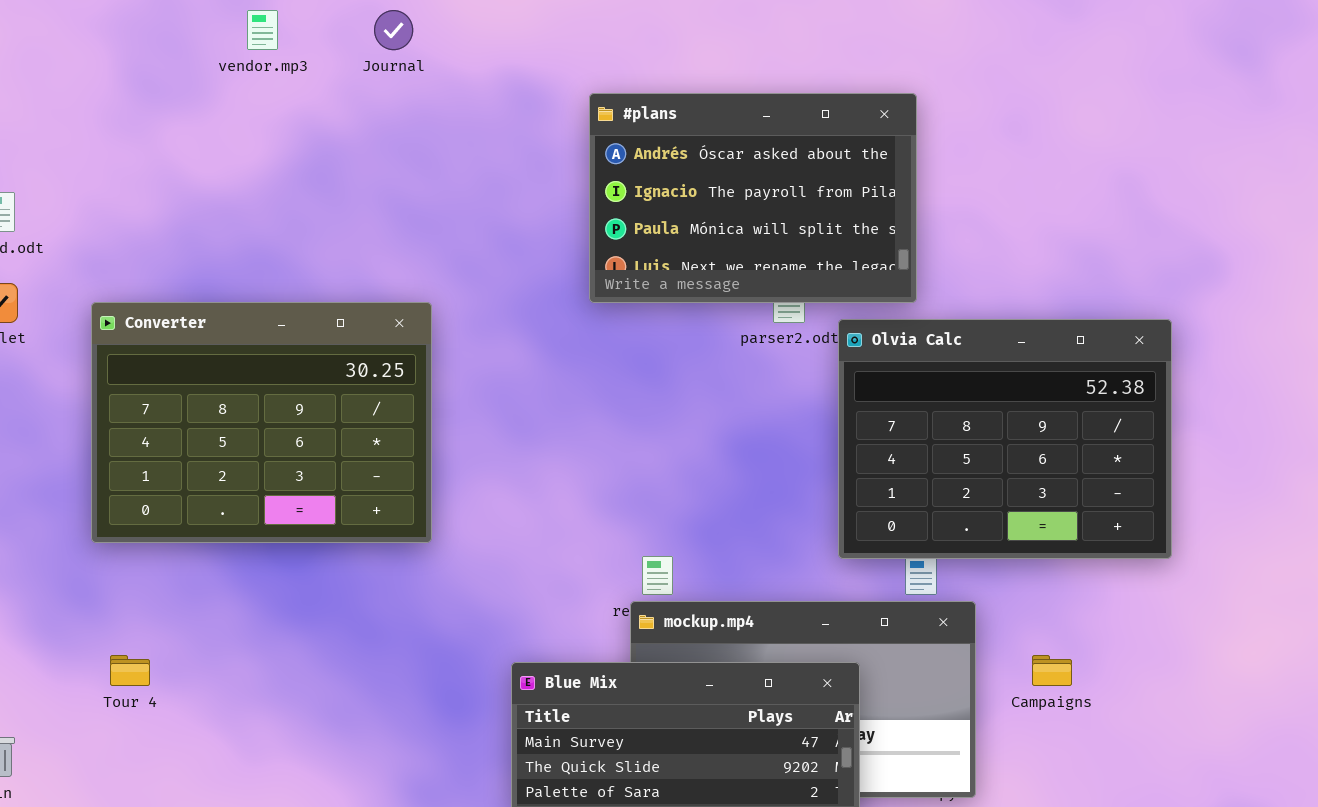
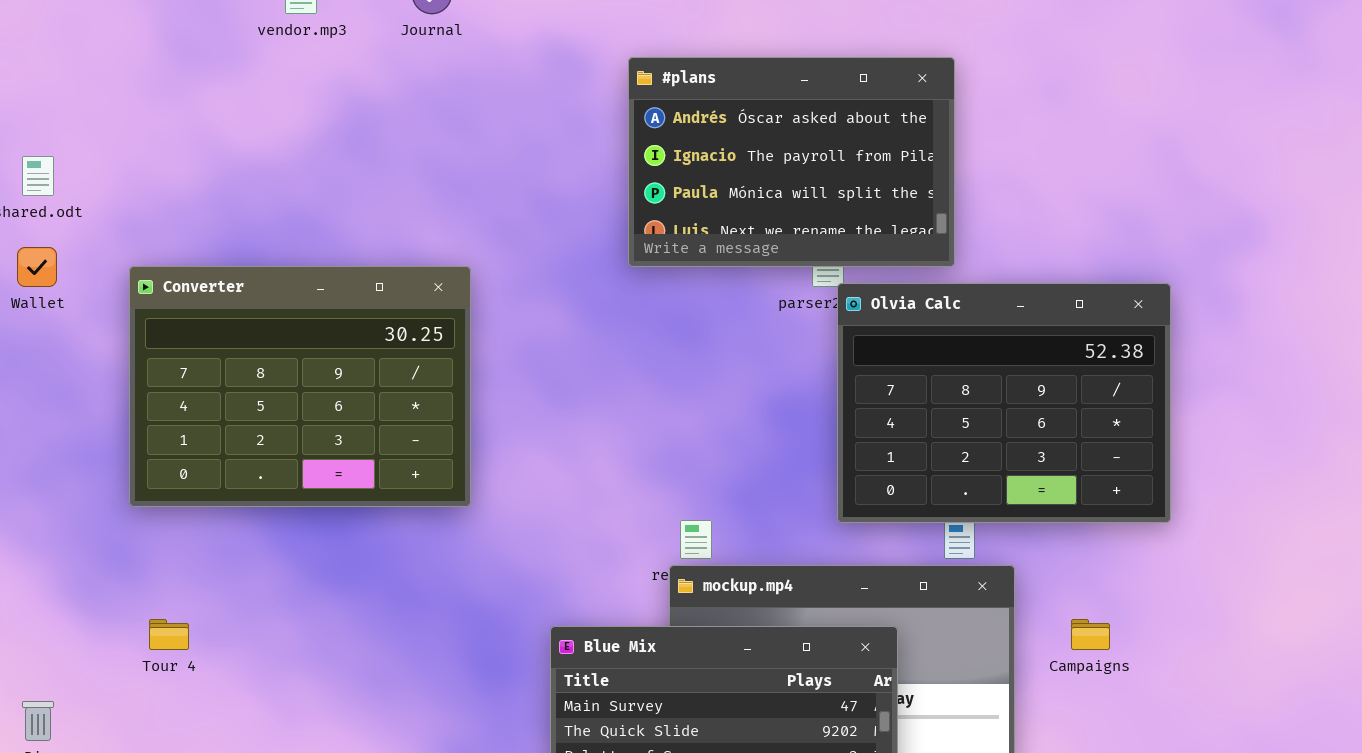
Olvia Calc: [838,319,1172,559] -> [837,283,1171,523], moved

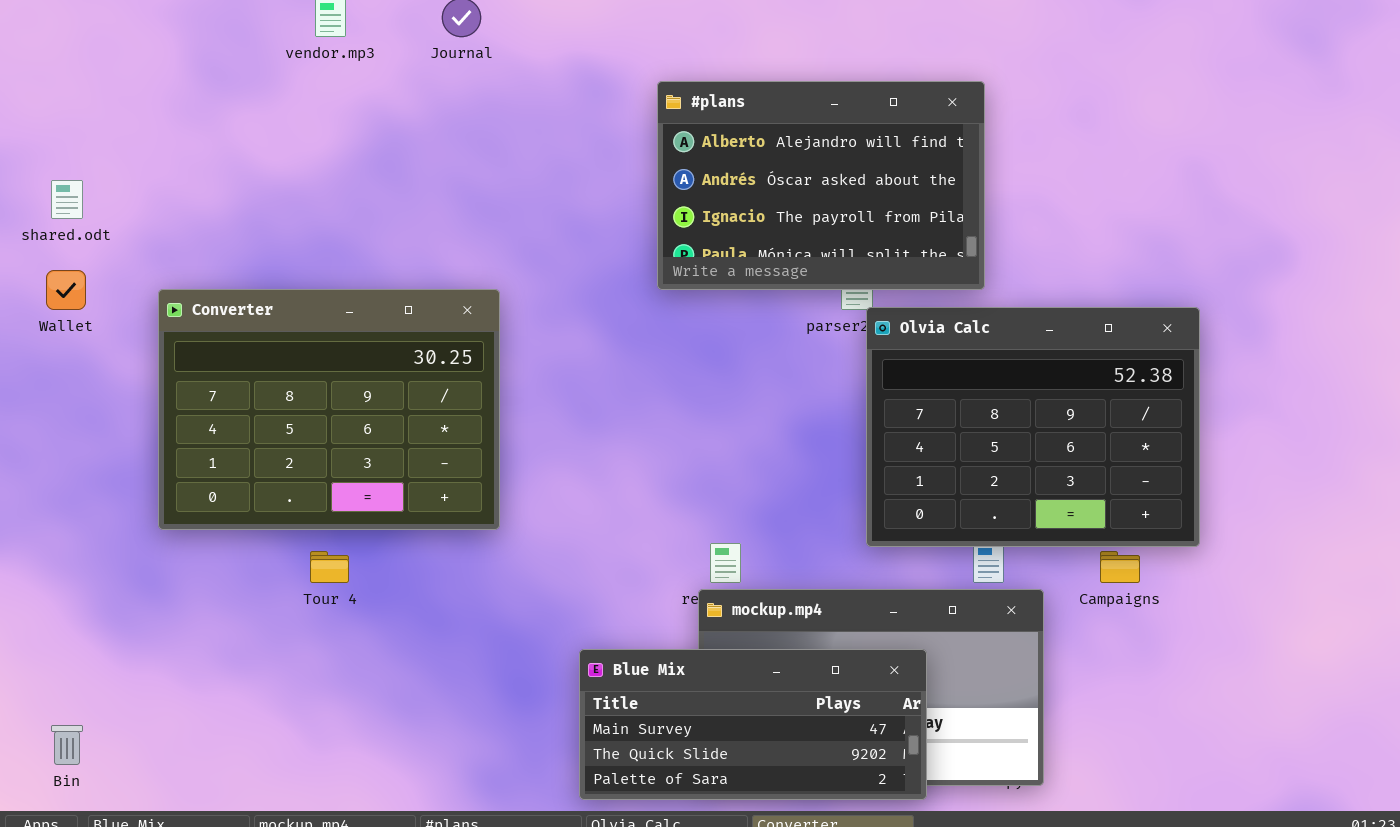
#plans: [628,57,955,267] -> [657,81,985,290], scrolled up 1 row
Tour 4: [149,619,189,650] -> [310,551,349,583], moved
Campaigns: [1071,619,1110,650] -> [1100,551,1140,583], moved

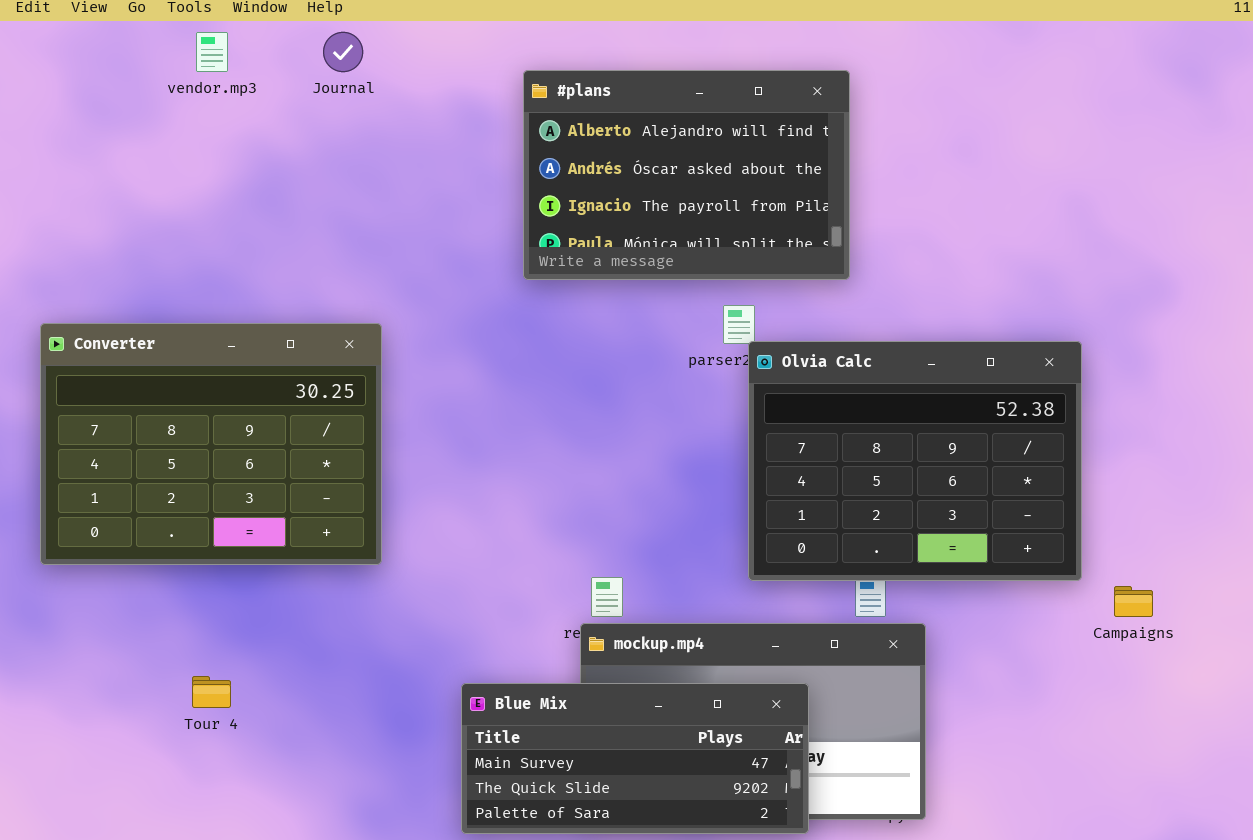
#plans: [657,81,985,290] -> [523,70,850,280], moved
Tour 4: [310,551,349,583] -> [192,676,231,708], moved
Campaigns: [1100,551,1140,583] -> [1114,586,1153,617], moved

